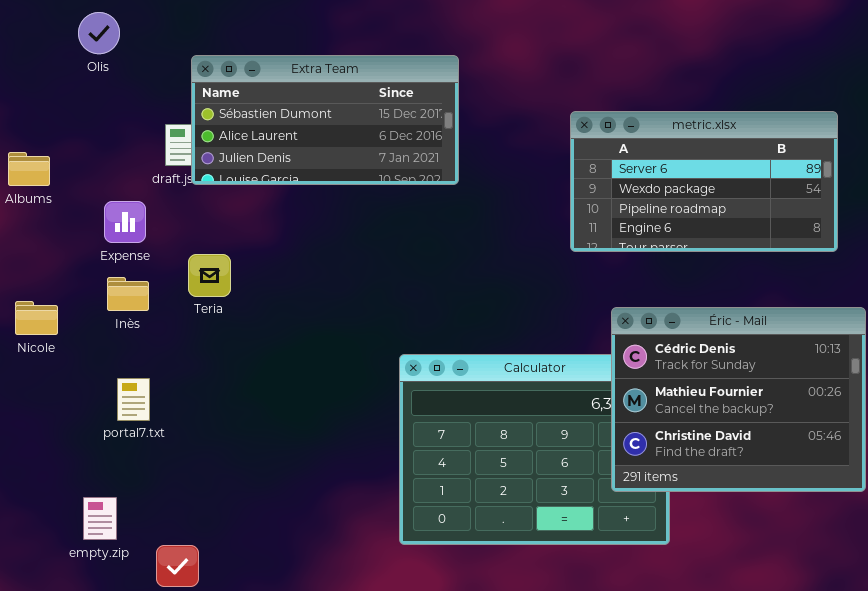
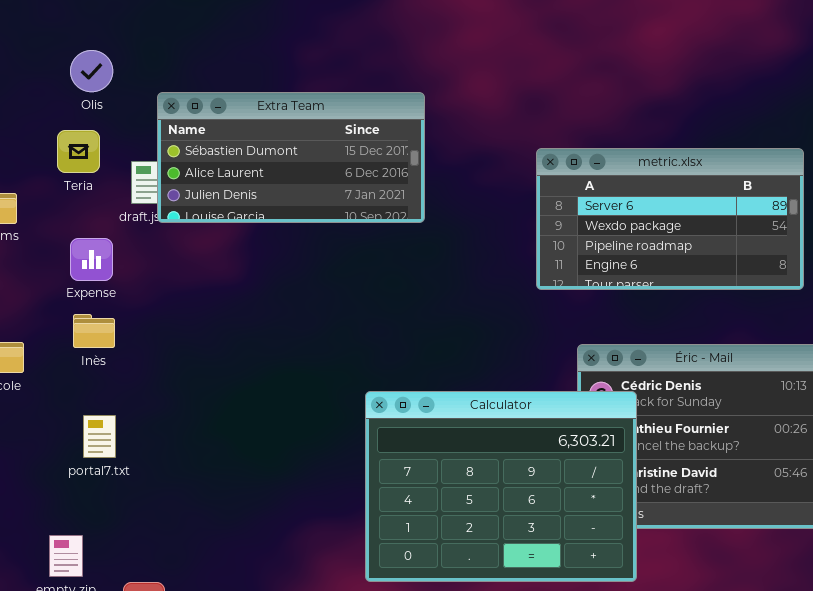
Olis: [78,12,120,54] -> [70,50,113,92], moved
Teria: [188,254,231,297] -> [57,130,100,173], moved
Calculator: [399,354,670,545] -> [365,391,637,582], raised

